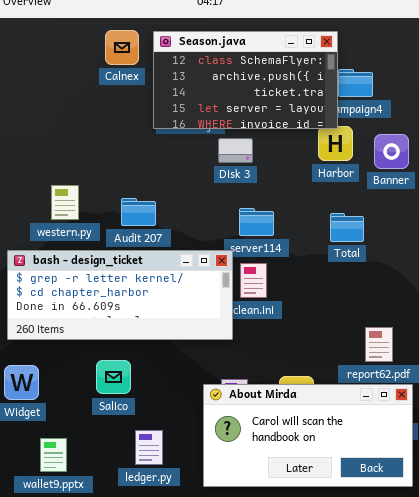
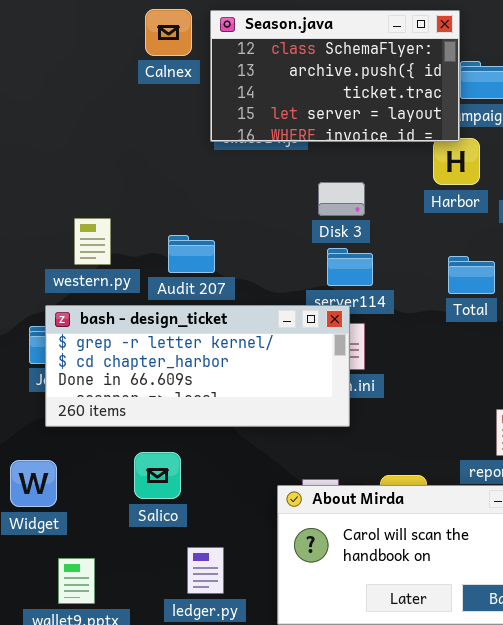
Disk 3: [218,138,253,163] -> [318,182,365,216], moved
bash - design_ticket: [7,250,233,340] -> [45,305,350,427], moved

